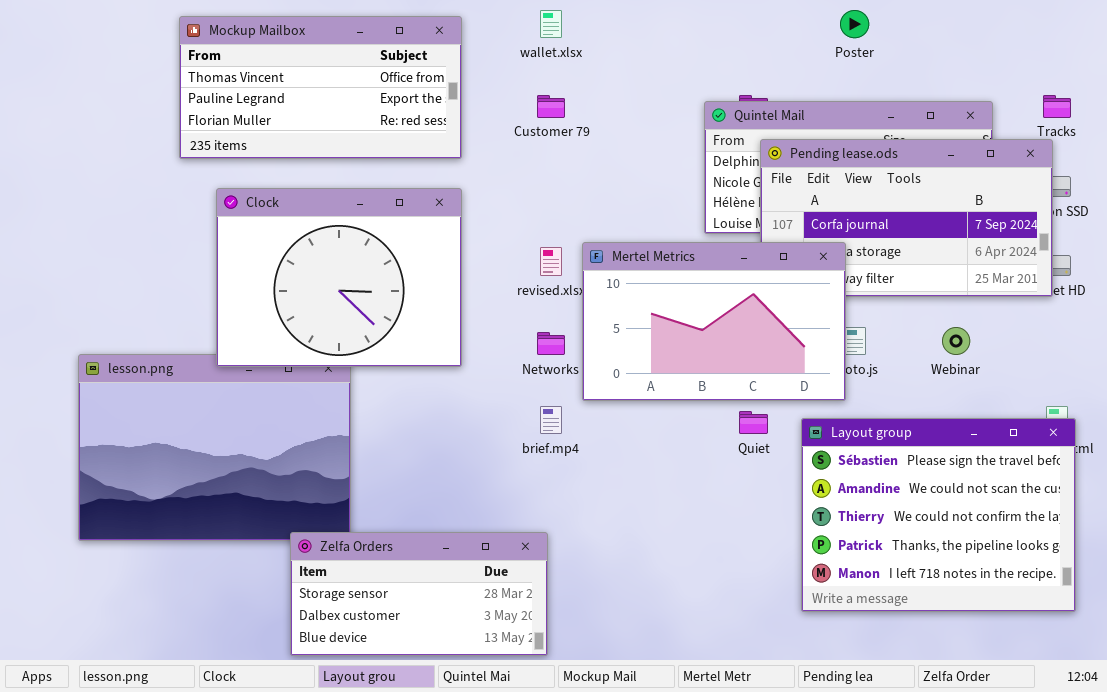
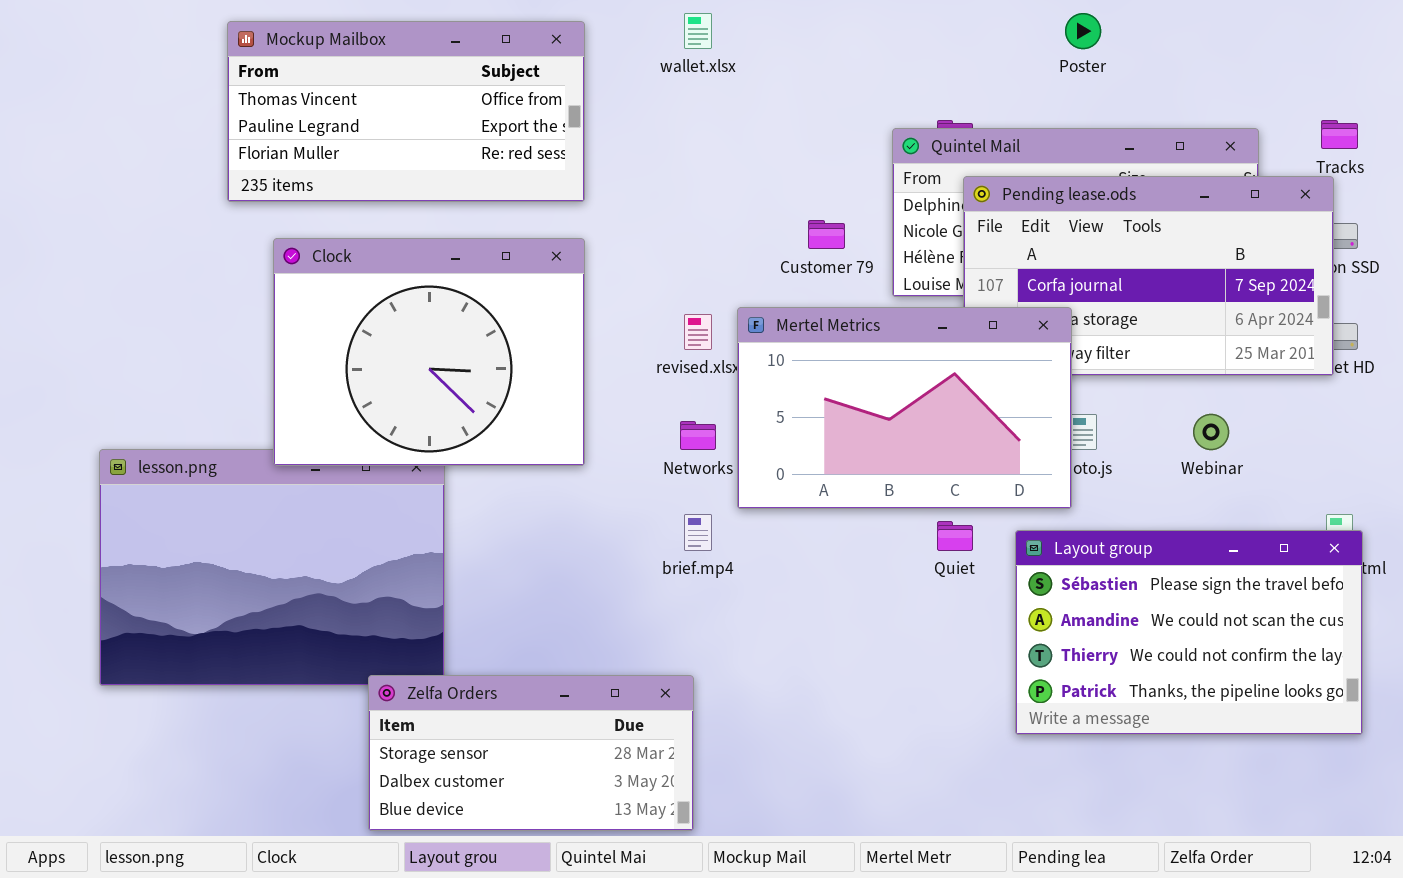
Customer 79: [537,95,565,118] -> [808,220,845,249], moved
Layout group: [801,418,1076,612] -> [1015,530,1363,735], resized

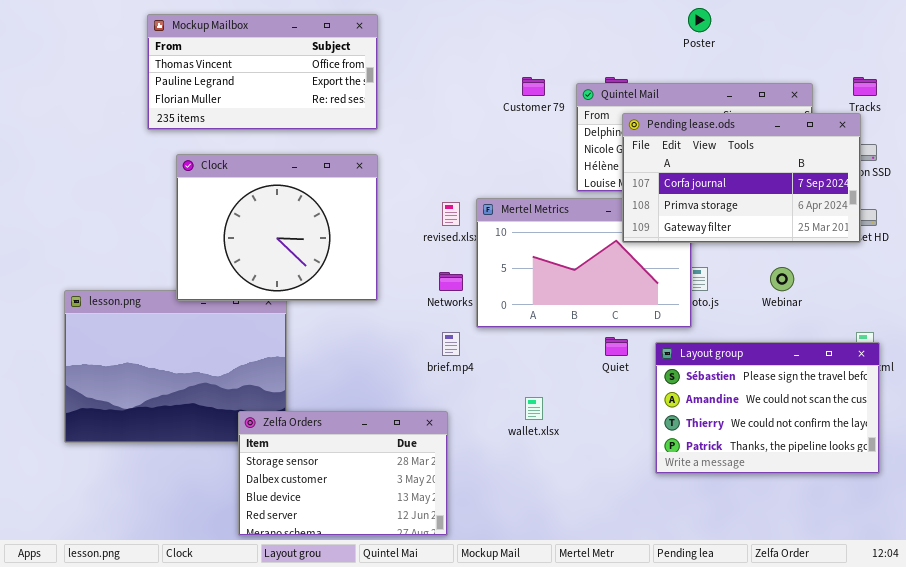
wallet.xlsx: [684,13,712,49] -> [525,397,543,420], moved
Pending lease.ods: [963,176,1334,376] -> [622,113,861,243], raised
Customer 79: [808,220,845,249] -> [522,77,545,96], moved
Zelfa Orders: [368,675,694,831] -> [238,411,448,536], resized

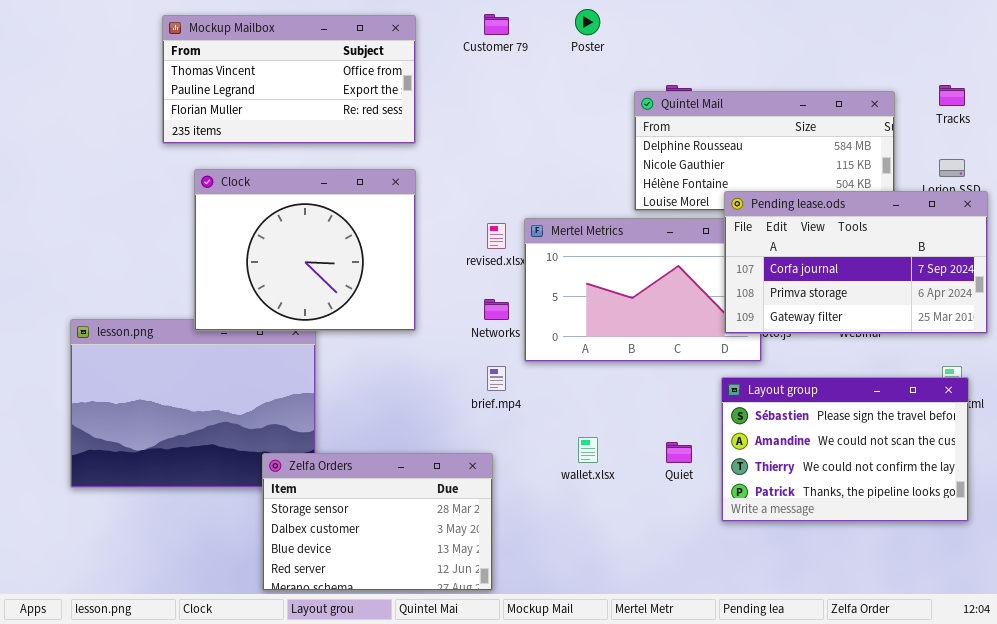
Poster: [688,8,711,32] -> [575,9,600,35], moved
Customer 79: [522,77,545,96] -> [484,14,509,35], moved
Pending lease.ods: [622,113,861,243] -> [724,191,988,334], moved
Quiet: [605,337,628,356] -> [666,442,692,463], moved

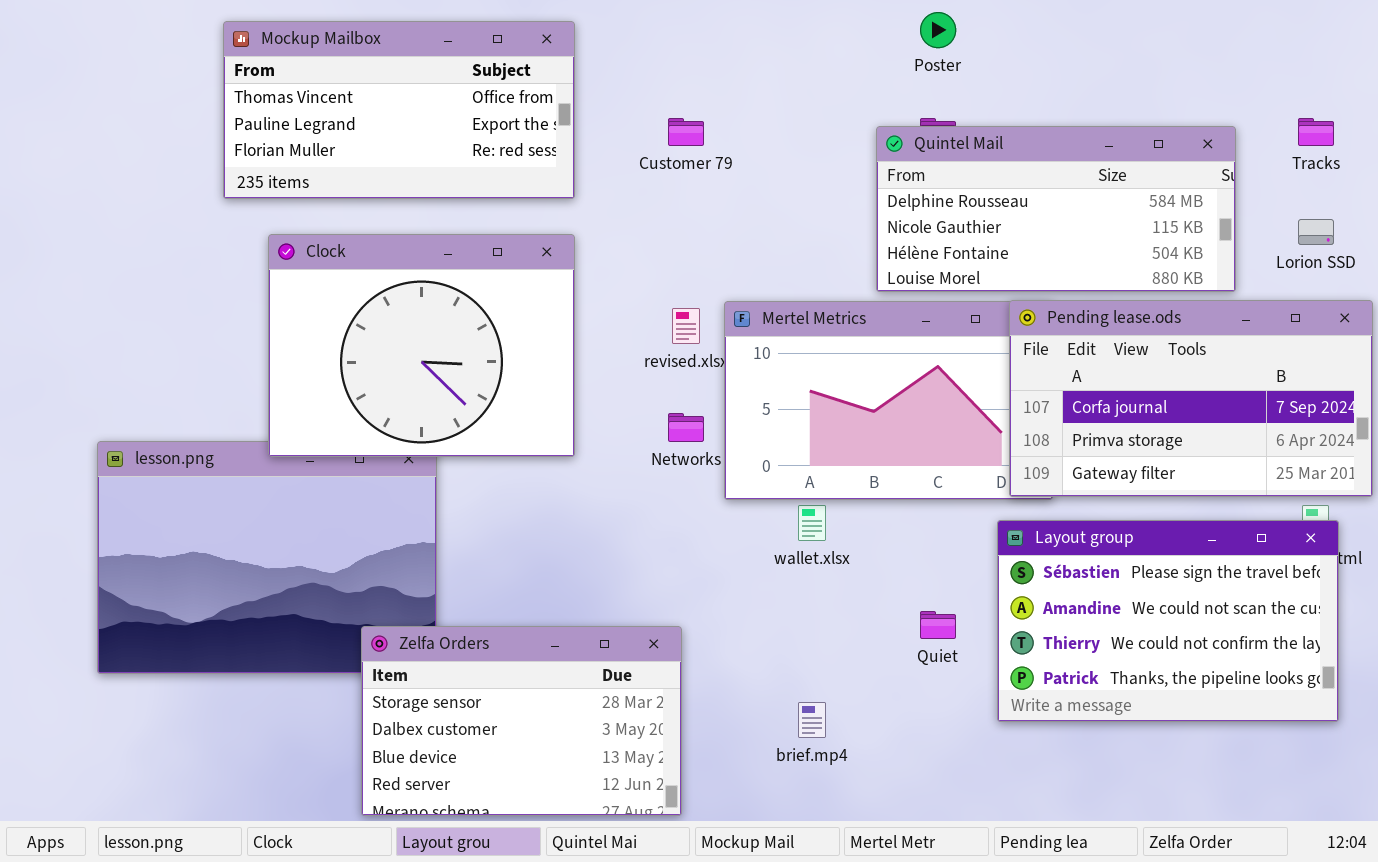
Poster: [575,9,600,35] -> [920,12,956,48], moved
Customer 79: [484,14,509,35] -> [668,118,704,146], moved
Pending lease.ods: [724,191,988,334] -> [1009,300,1373,497], moved
brief.mp4: [487,366,506,391] -> [798,702,826,738], moved
wallet.xlsx: [578,437,598,463] -> [798,505,826,541], moved

